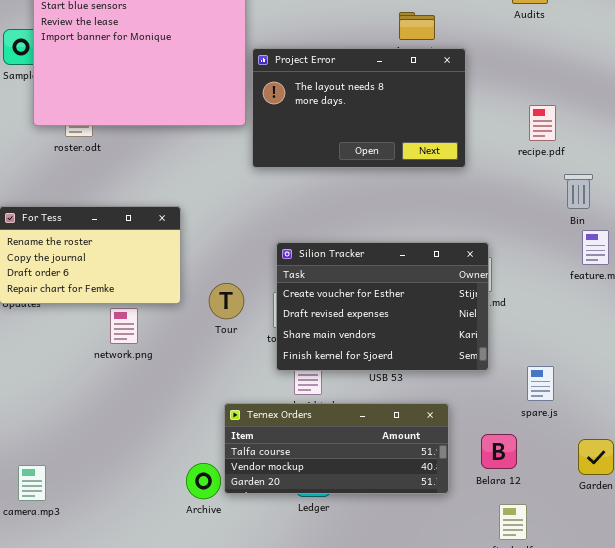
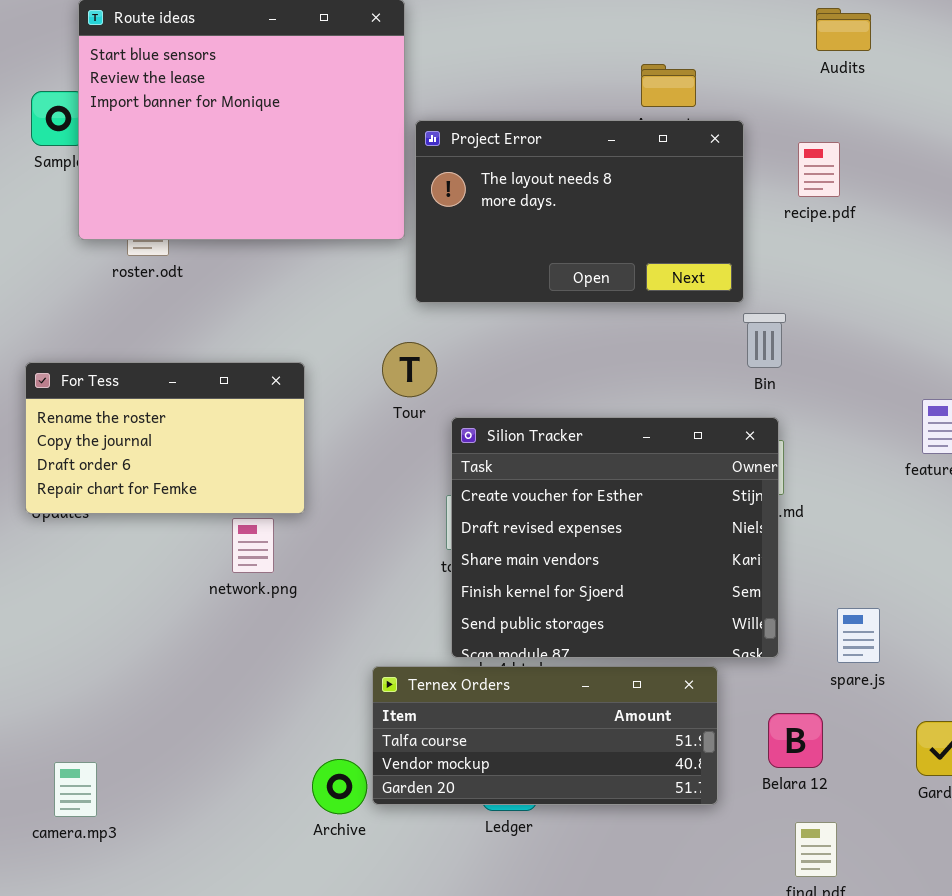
recipe.pdf: [529,105,556,141] -> [798,142,840,197], moved
Bin: [564,174,593,209] -> [743,313,786,368], moved
Silion Tracker: [276,242,489,371] -> [451,417,779,658], resized
Tour: [209,283,244,319] -> [382,342,437,397], moved
network.png: [110,308,138,344] -> [232,518,274,573], moved

